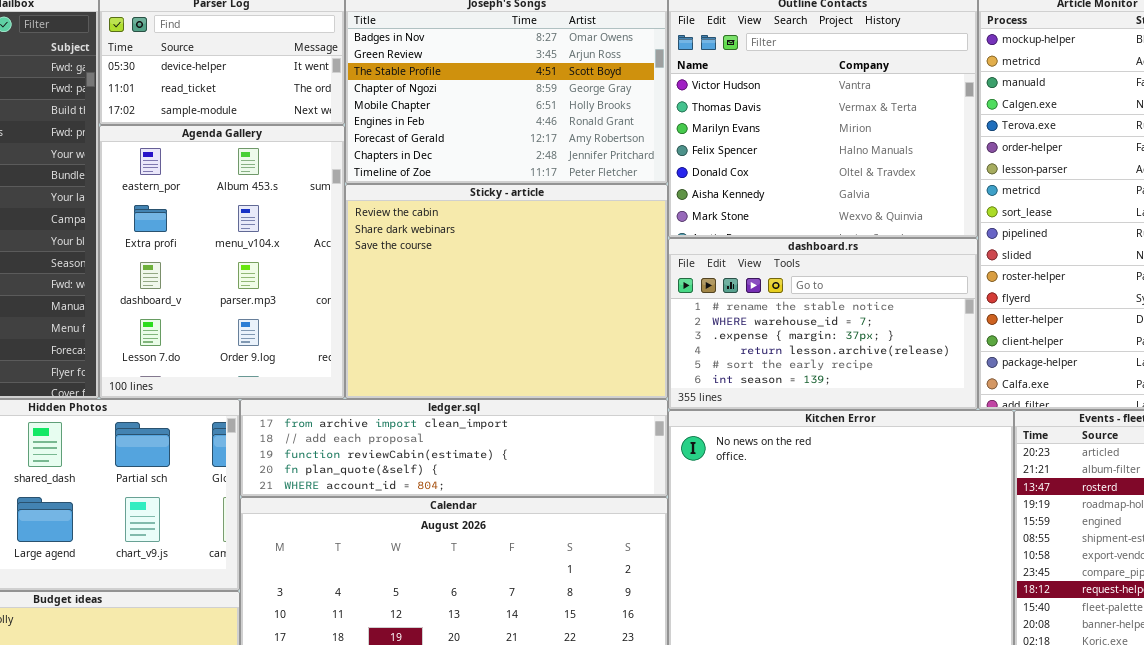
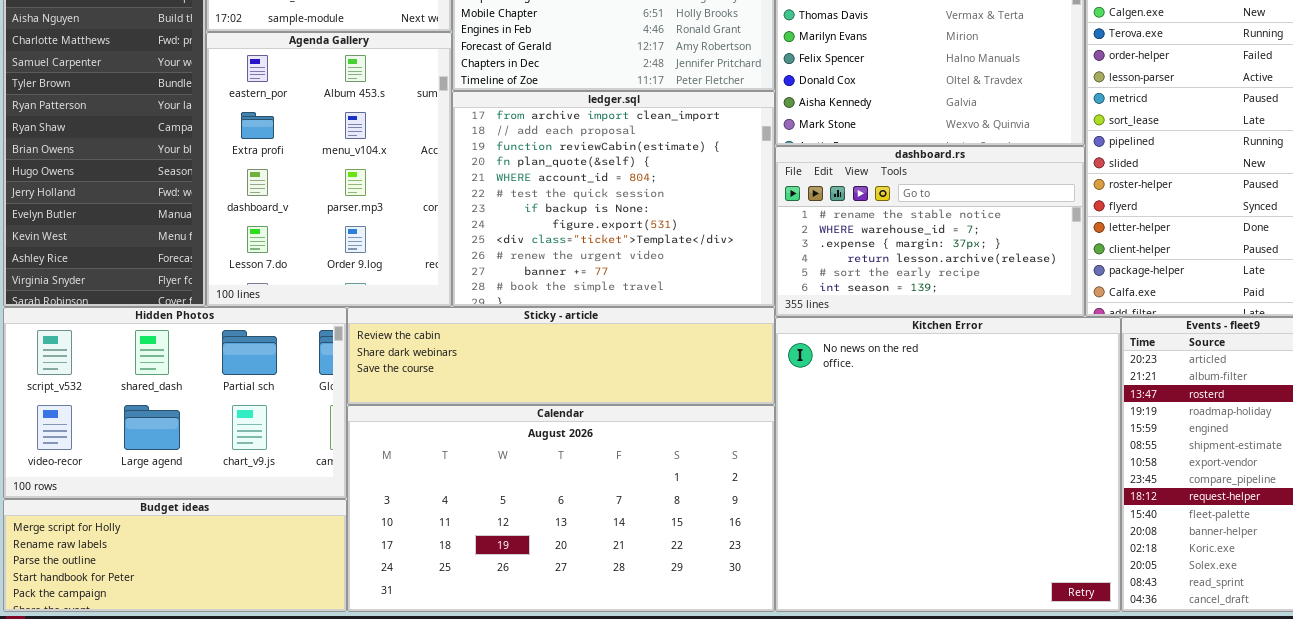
Sticky - article: [345,184,668,399] -> [347,307,775,405], moved, resized
ledger.sql: [240,399,668,497] -> [452,91,775,307], moved, resized

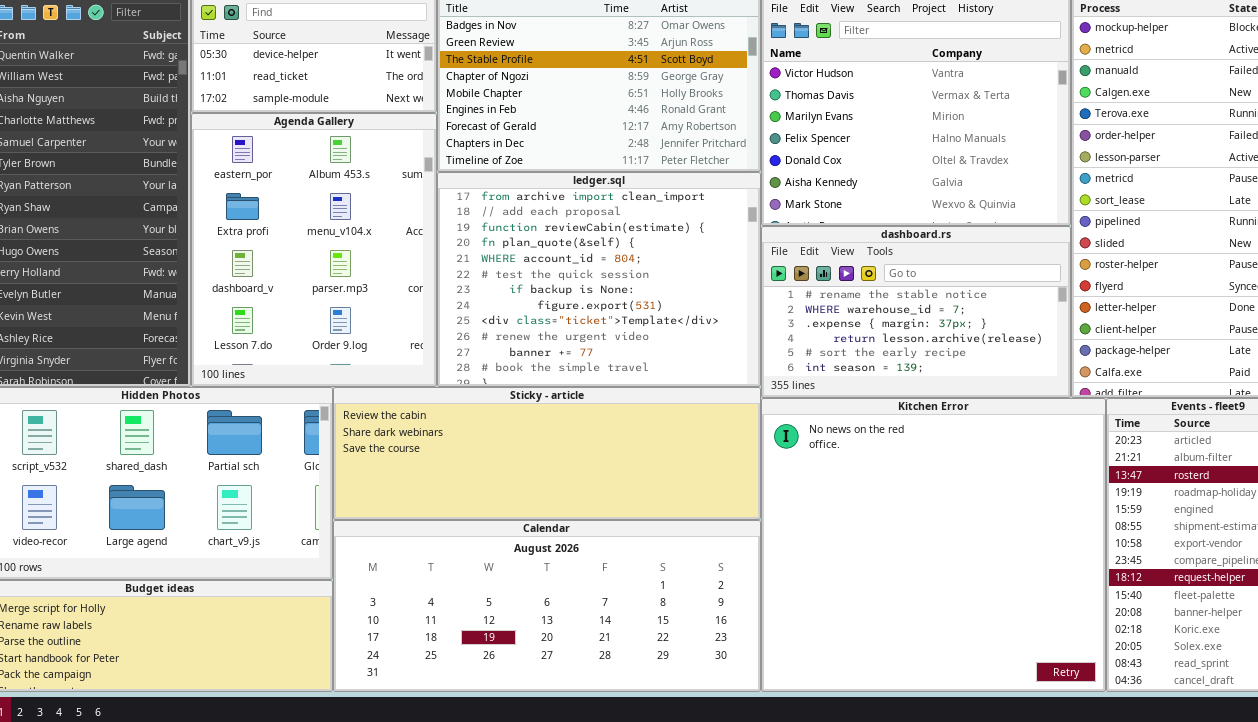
Sticky - article: [347,307,775,405] -> [333,387,761,520], resized
Calendar: [347,405,775,612] -> [333,520,761,692], resized

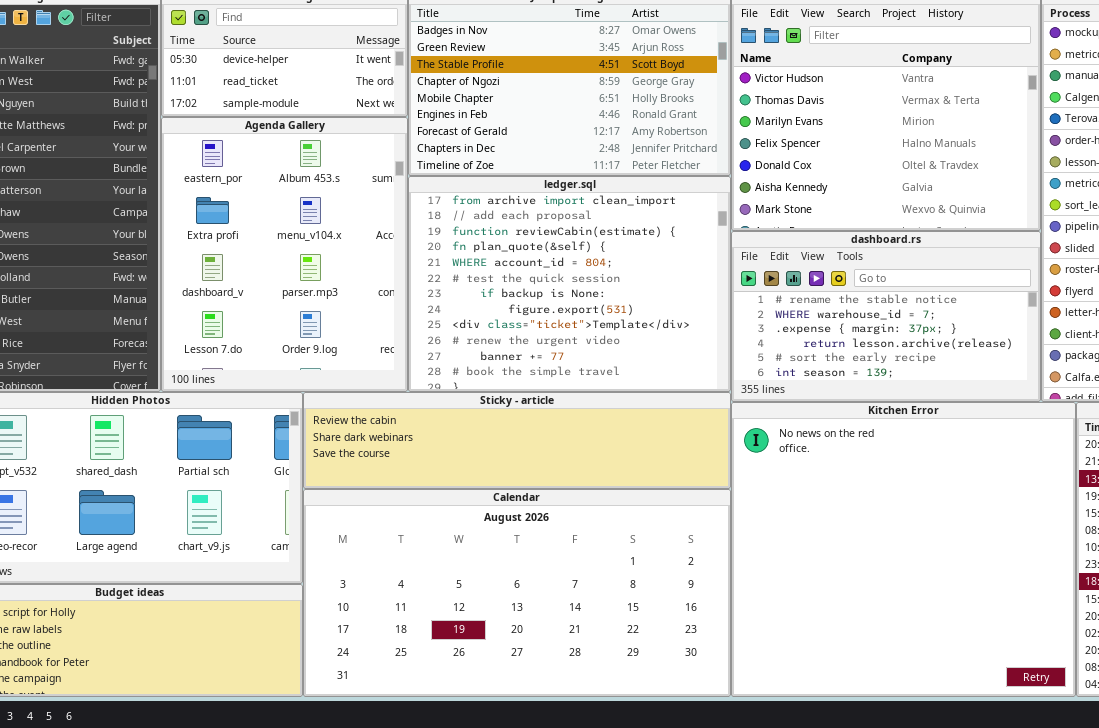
Sticky - article: [333,387,761,520] -> [303,392,731,489], resized
Calendar: [333,520,761,692] -> [303,489,731,697], resized

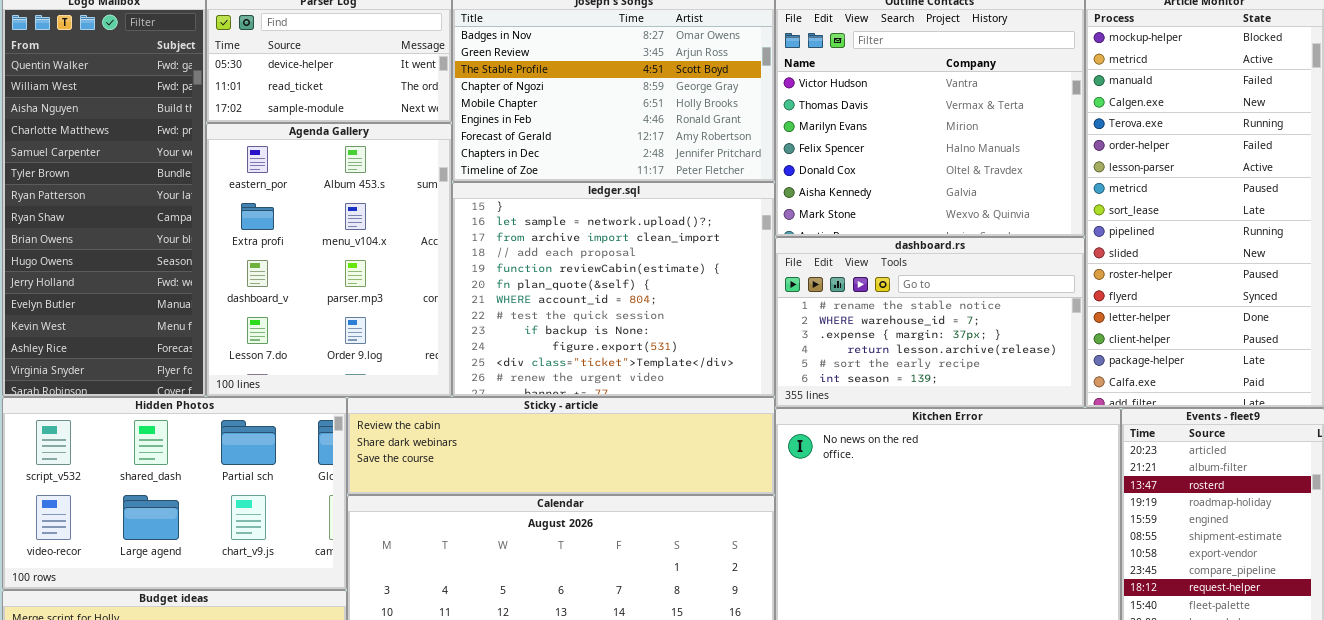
ledger.sql: [408,176,731,392] -> [452,182,775,397], scrolled up 2 rows

